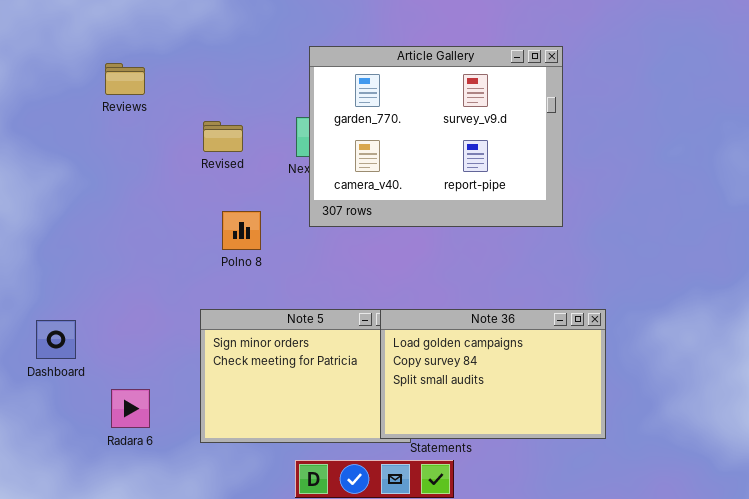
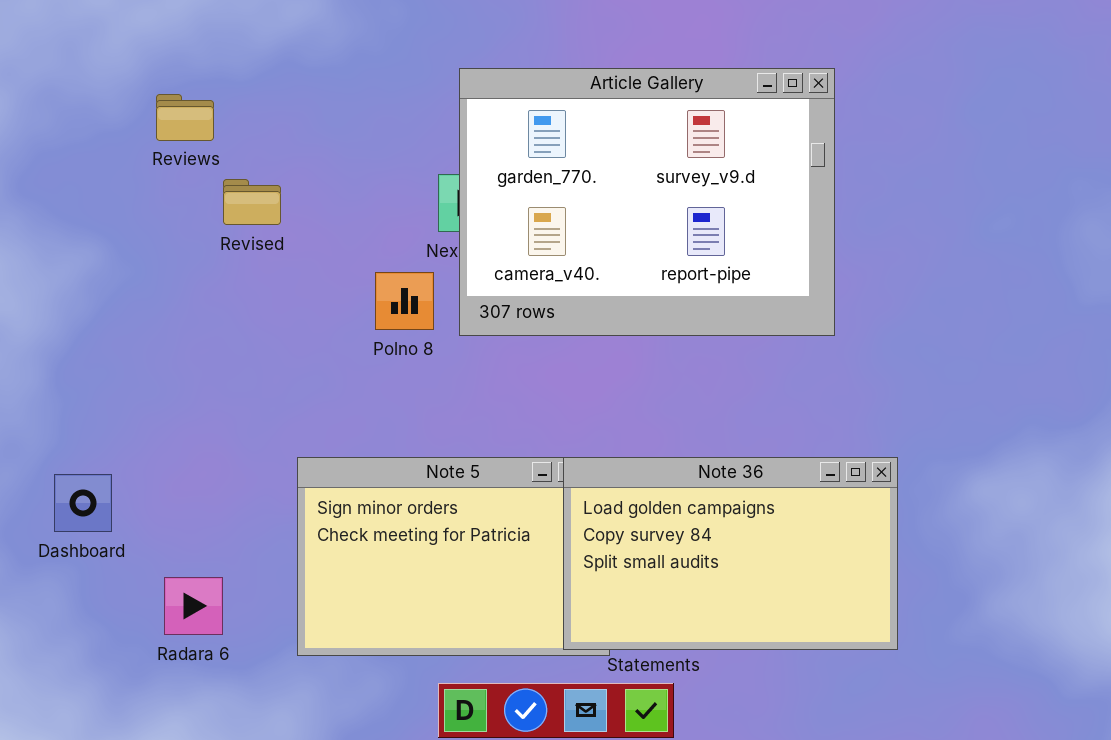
Revised: [203,121,243,152] -> [223,179,281,225], moved
Polno 8: [222,211,261,250] -> [375,272,434,330], moved

